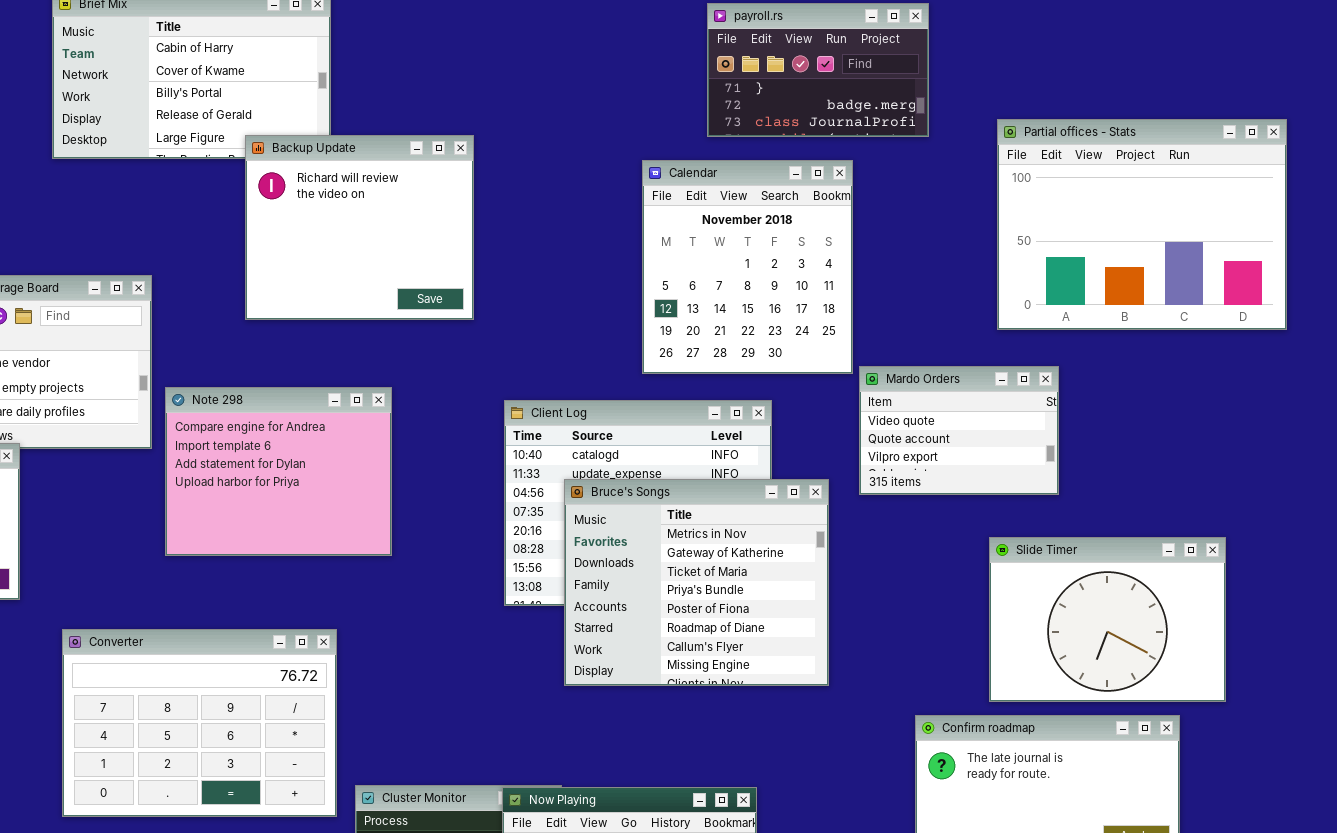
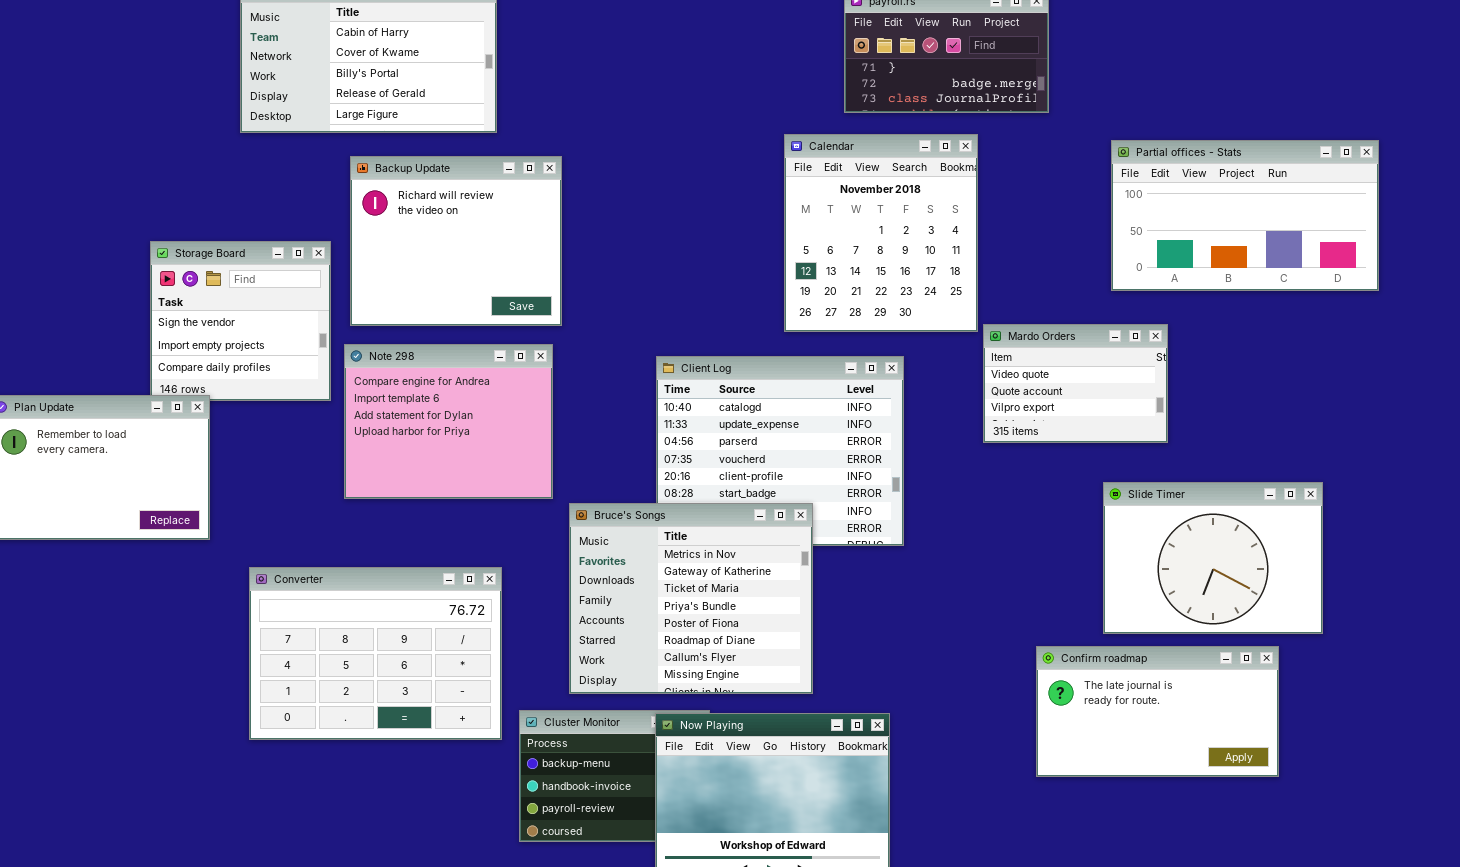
Partial offices - Stats: [997,119,1287,330] -> [1111,140,1379,291], resized
Backup Update: [245,135,474,320] -> [350,156,562,326], moved
Bruce's Songs: [564,479,829,686] -> [569,503,813,694], moved

